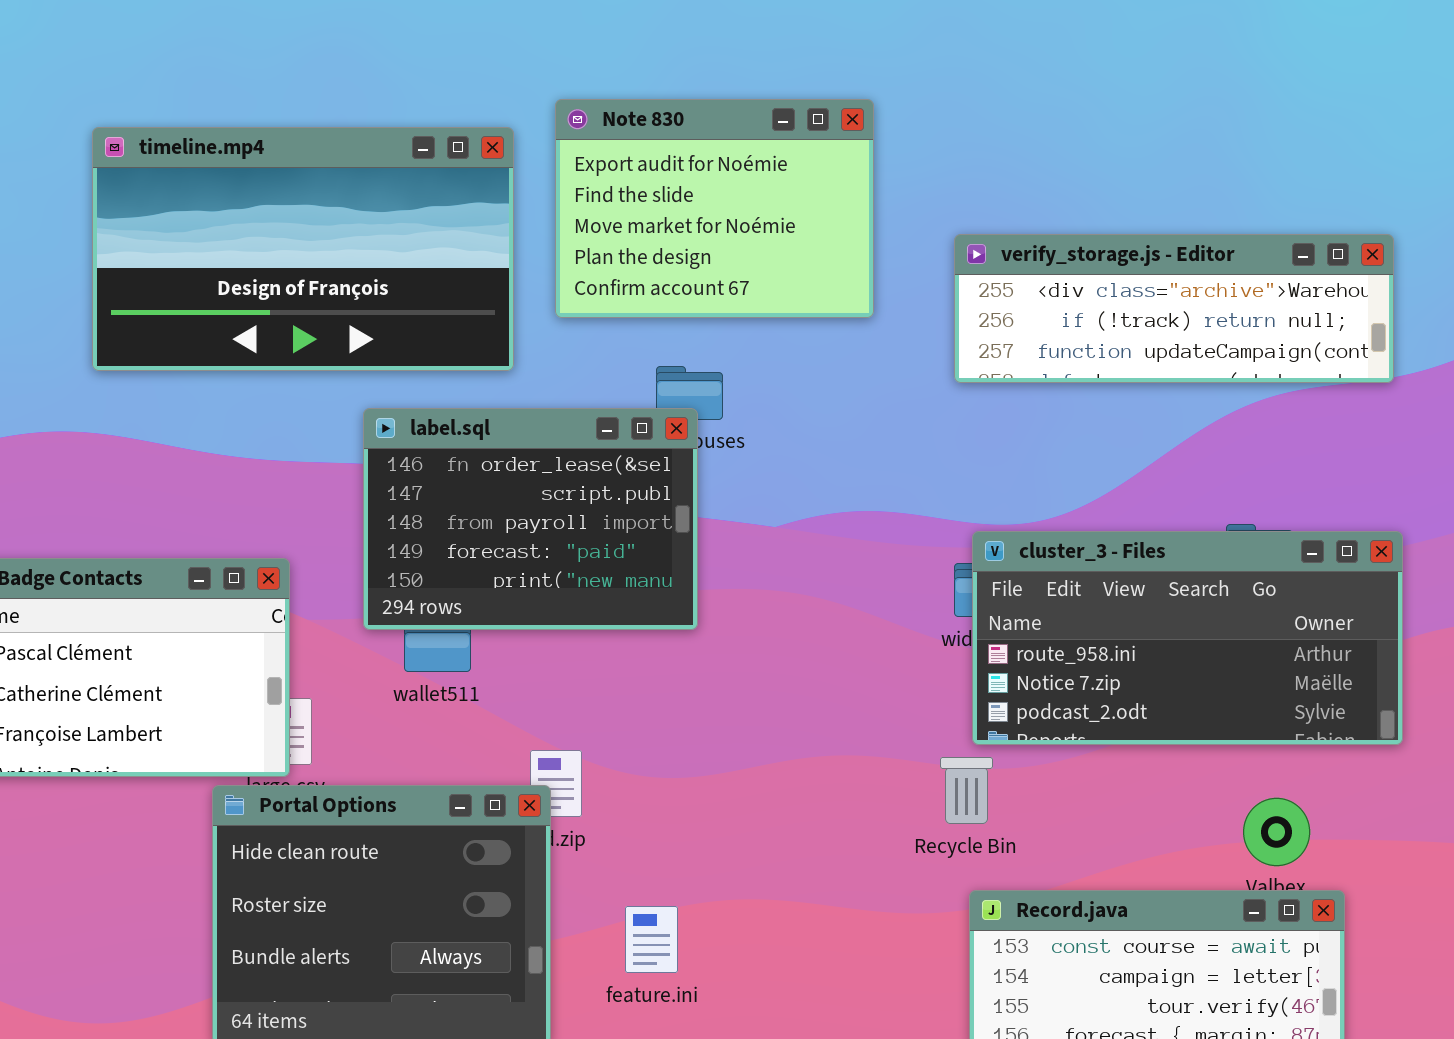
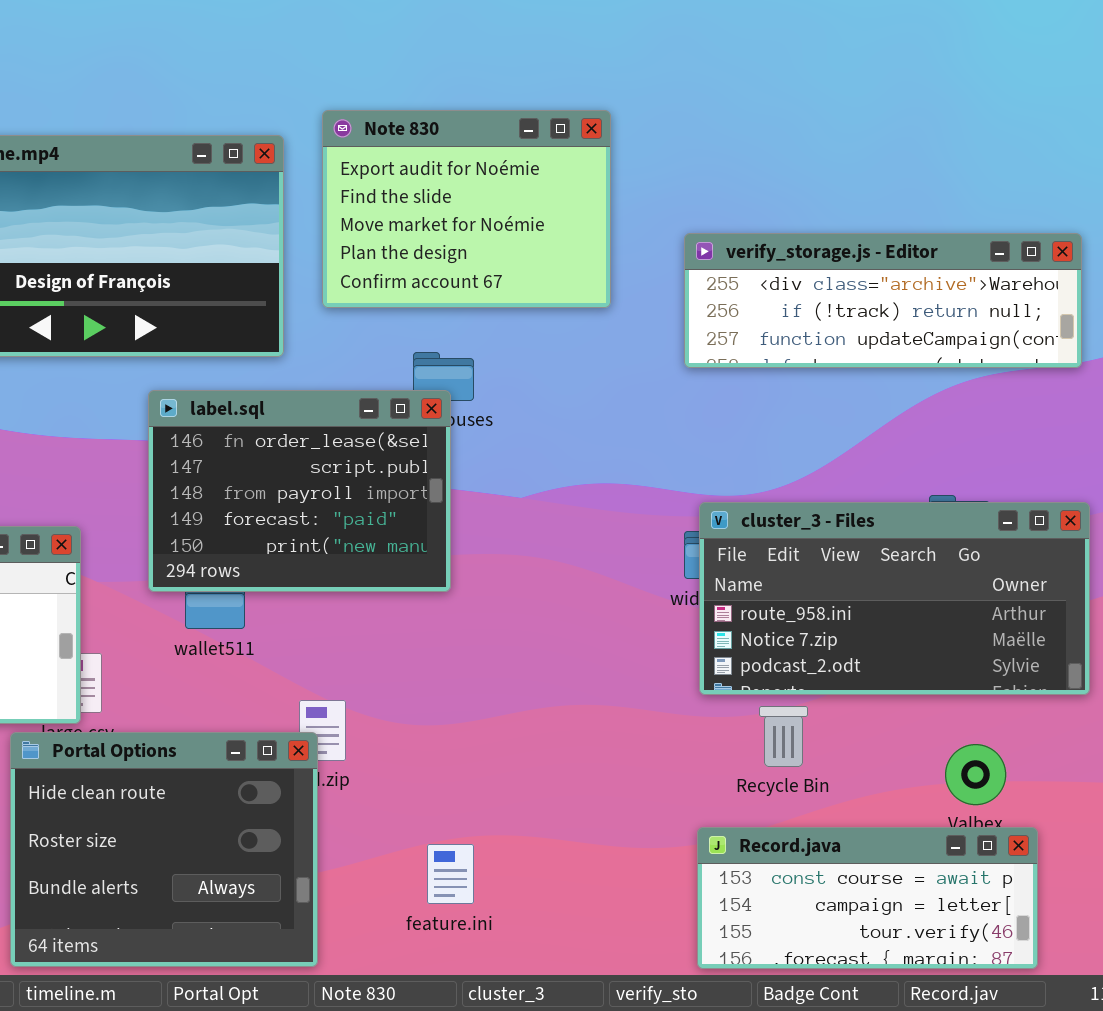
Recycle Bin: [940,757,993,824] -> [759,706,808,767], moved
feature.ini: [625,906,678,973] -> [427,844,474,904], moved

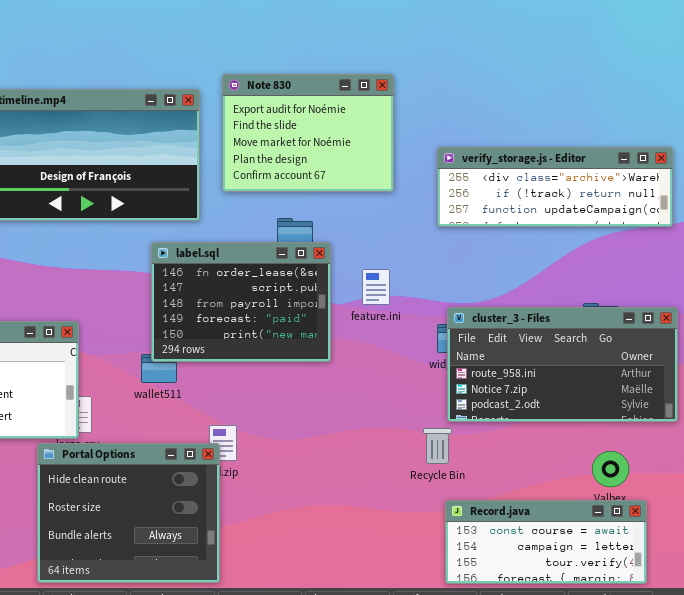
label.sql: [148,390,451,592] -> [151,242,331,362], moved
Recycle Bin: [759,706,808,767] -> [423,428,452,464], moved
feature.ini: [427,844,474,904] -> [362,269,390,305], moved

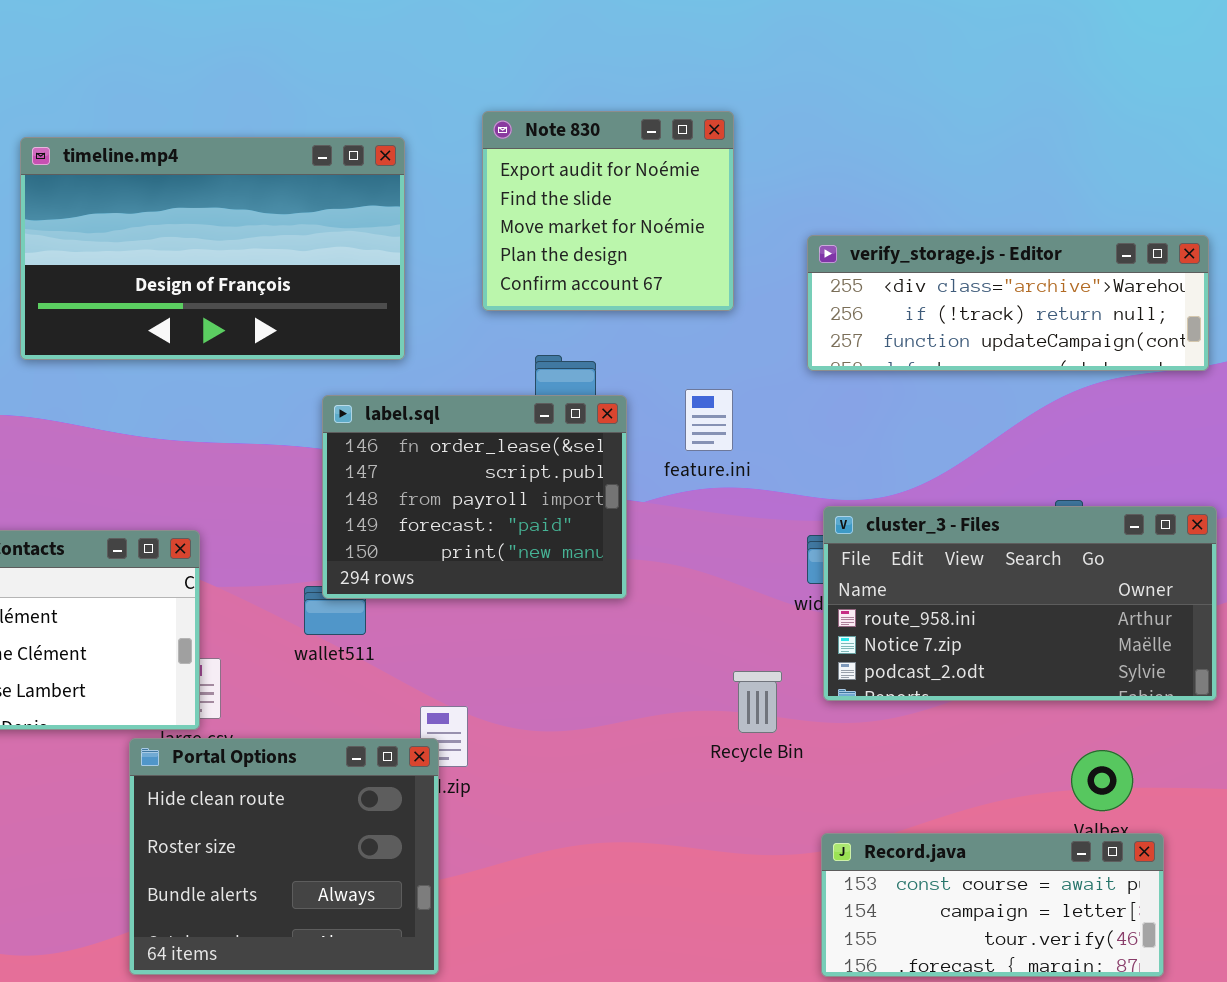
Note 830: [222,74,394,192] -> [482,111,734,311], resized
feature.ini: [362,269,390,305] -> [685,389,733,451], moved
Recycle Bin: [423,428,452,464] -> [733,671,782,733], moved

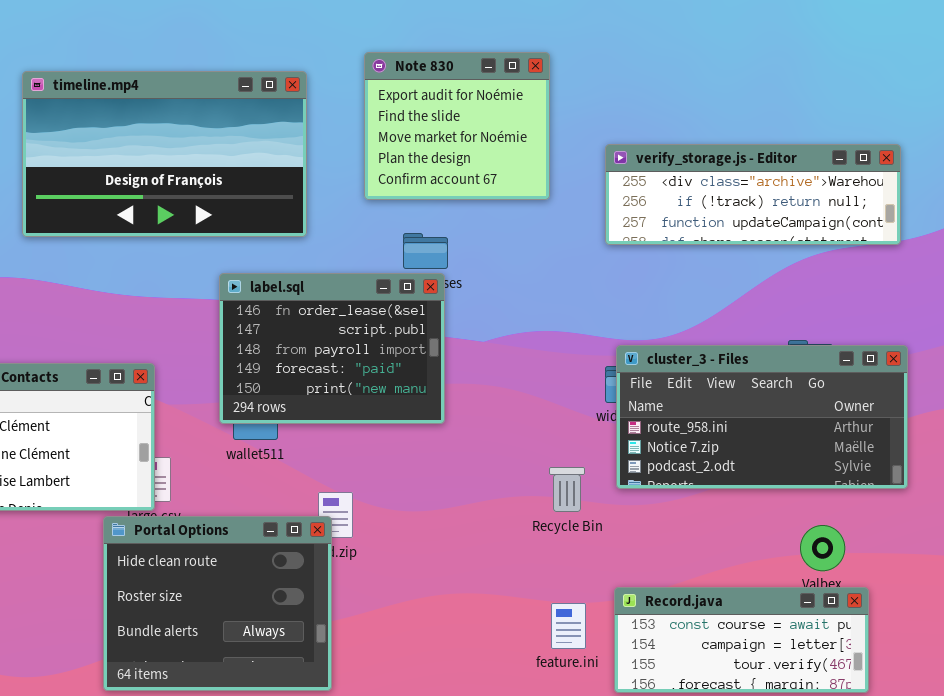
feature.ini: [685,389,733,451] -> [551,603,586,649], moved
label.sql: [322,395,627,599] -> [219,273,445,424], moved

